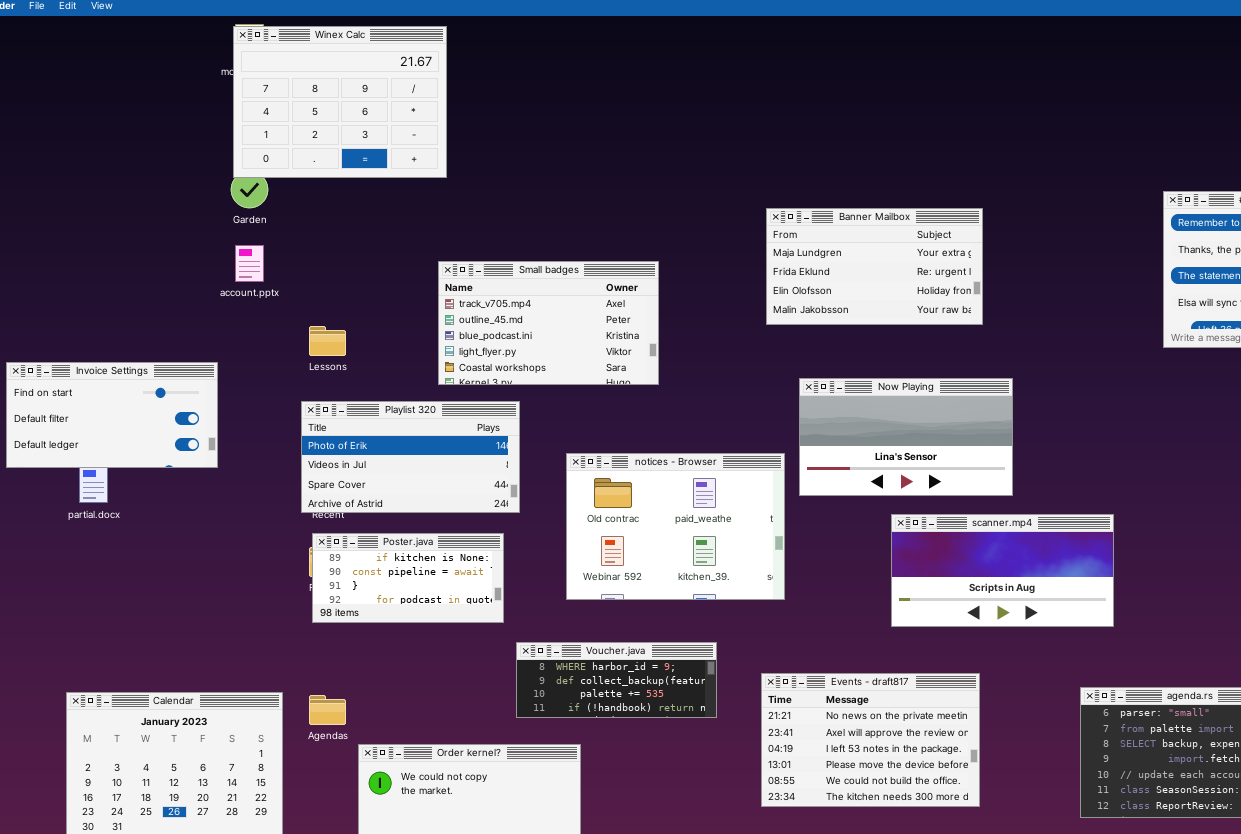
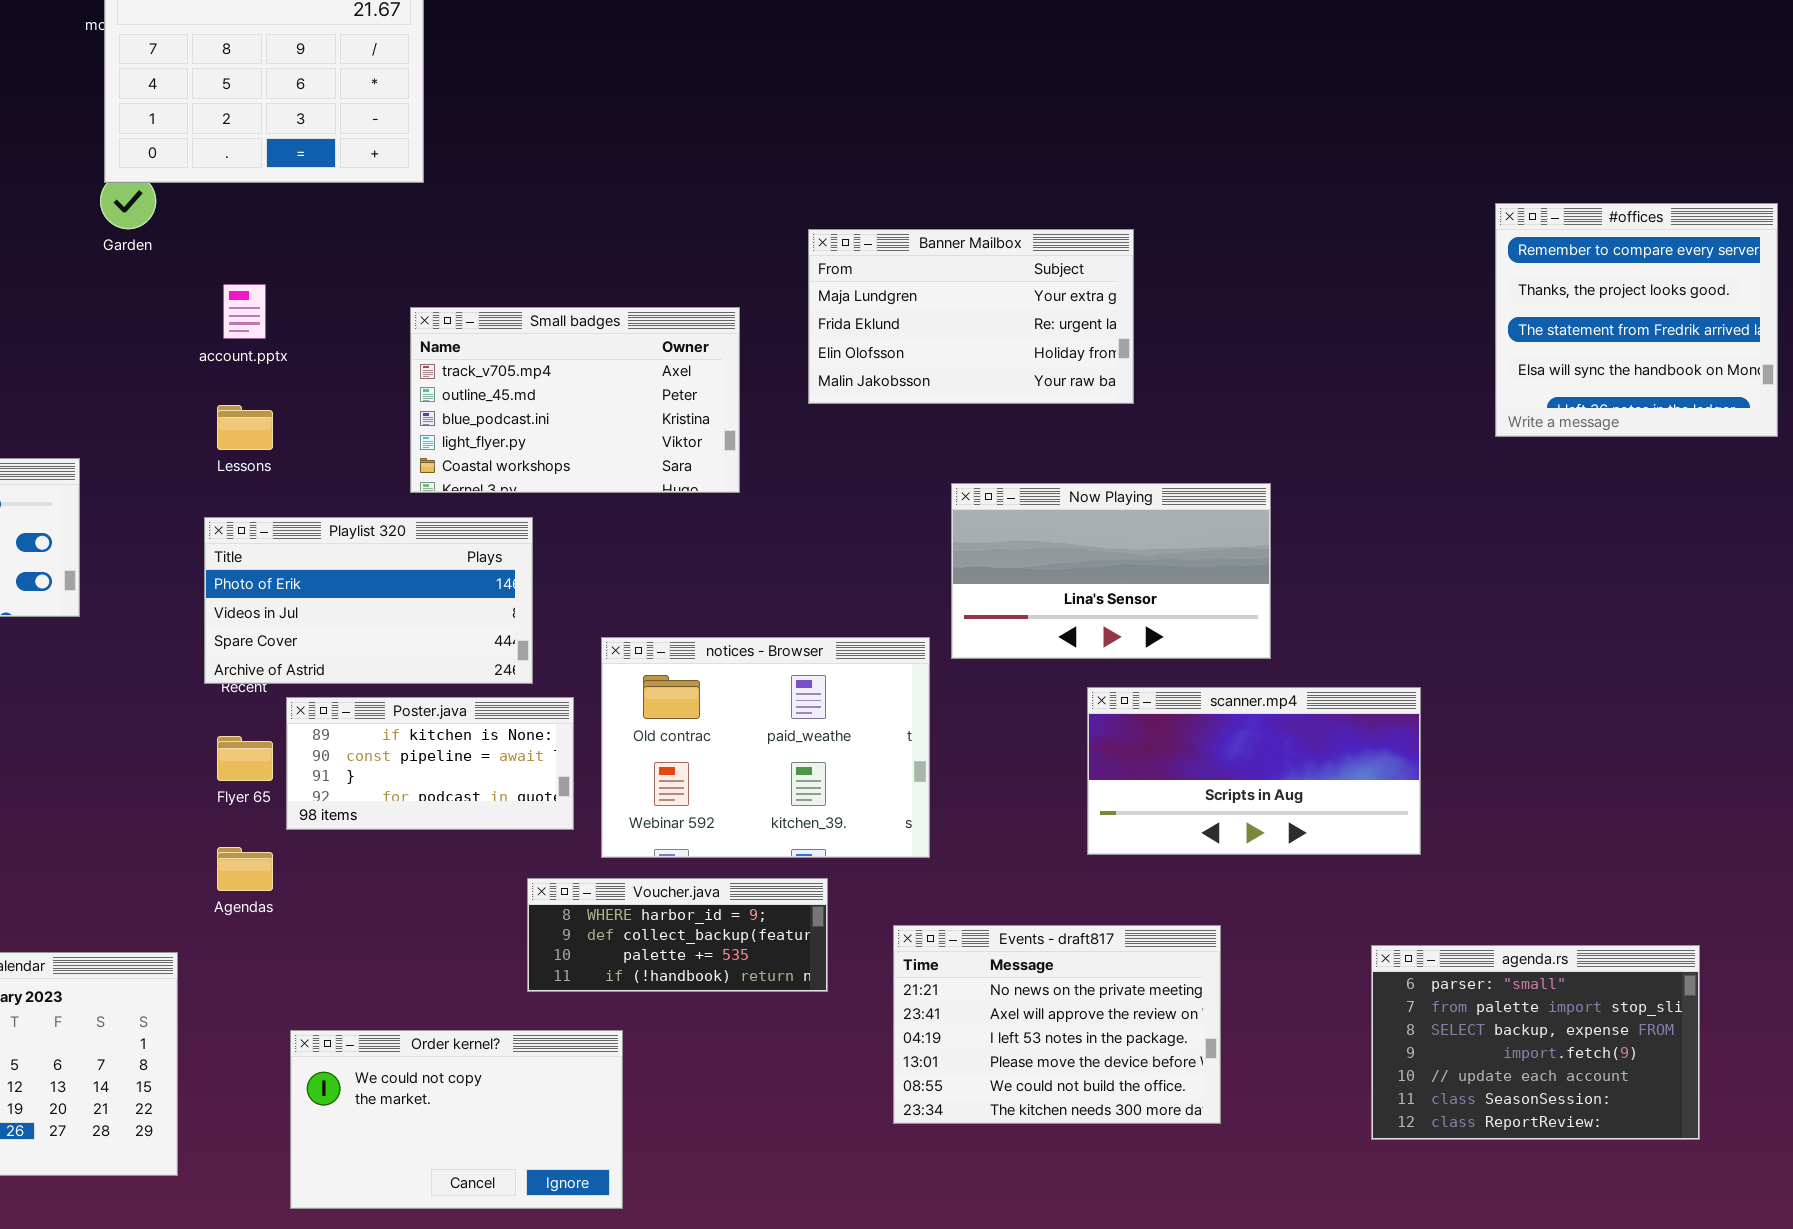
Banner Mailbox: [766,208,983,325] -> [808,229,1134,404], moved
account.pptx: [235,245,264,282] -> [223,284,266,339], moved
notices - Browser: [566,453,785,600] -> [601,637,930,858], moved
Poster.java: [312,533,504,623] -> [286,697,574,830], moved
Agendas: [309,695,346,725] -> [217,847,273,891], moved

